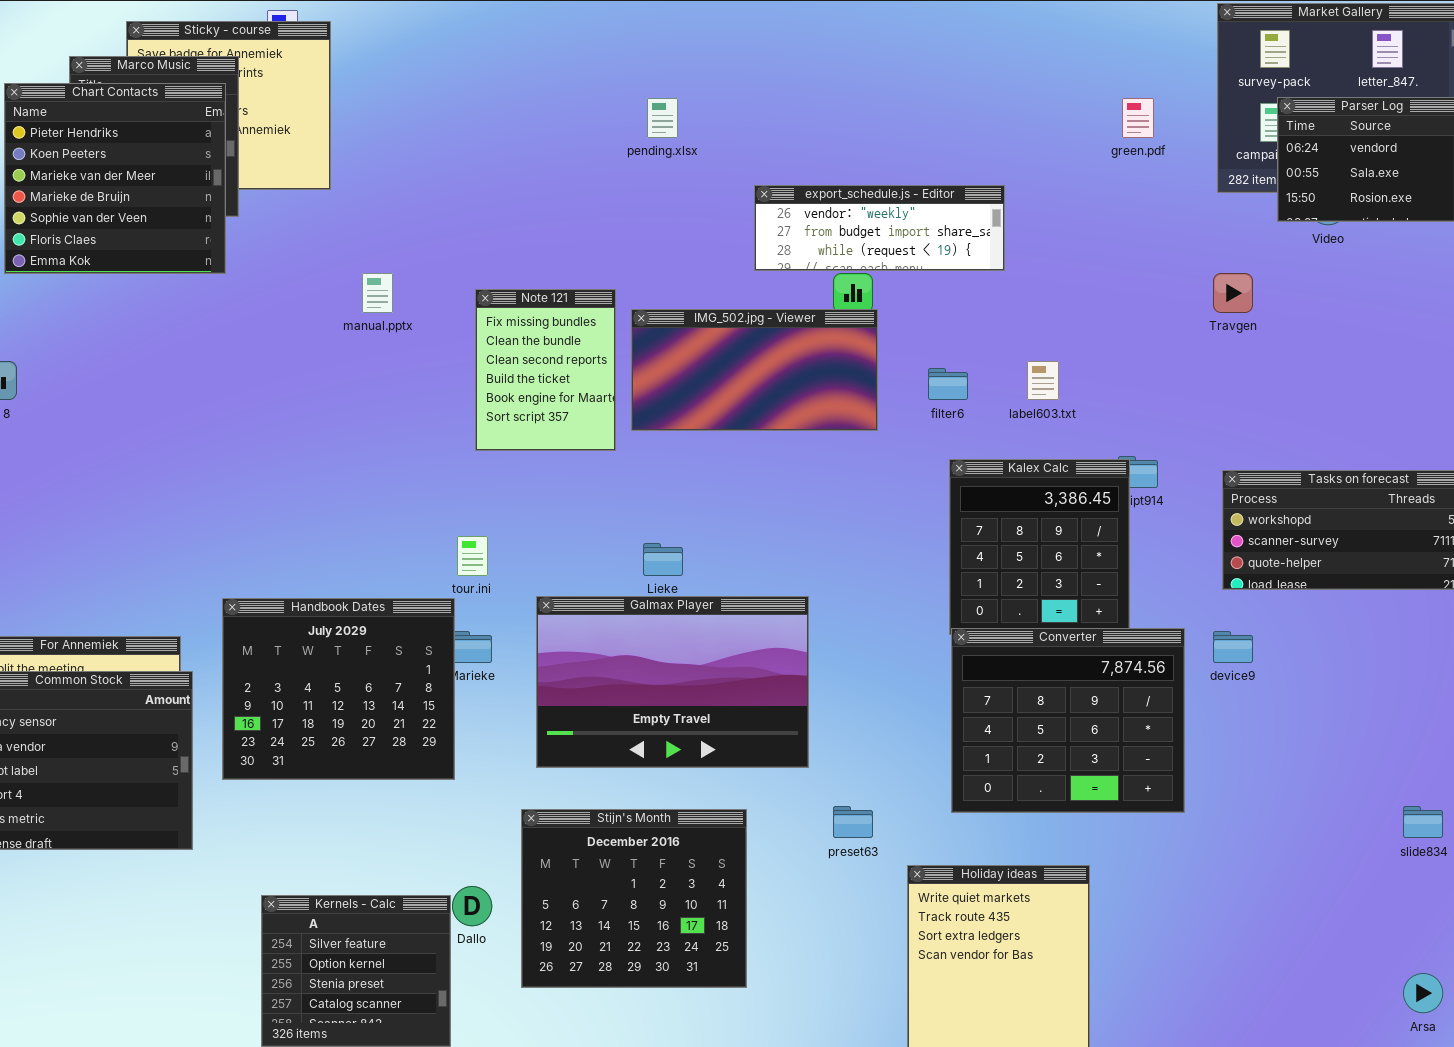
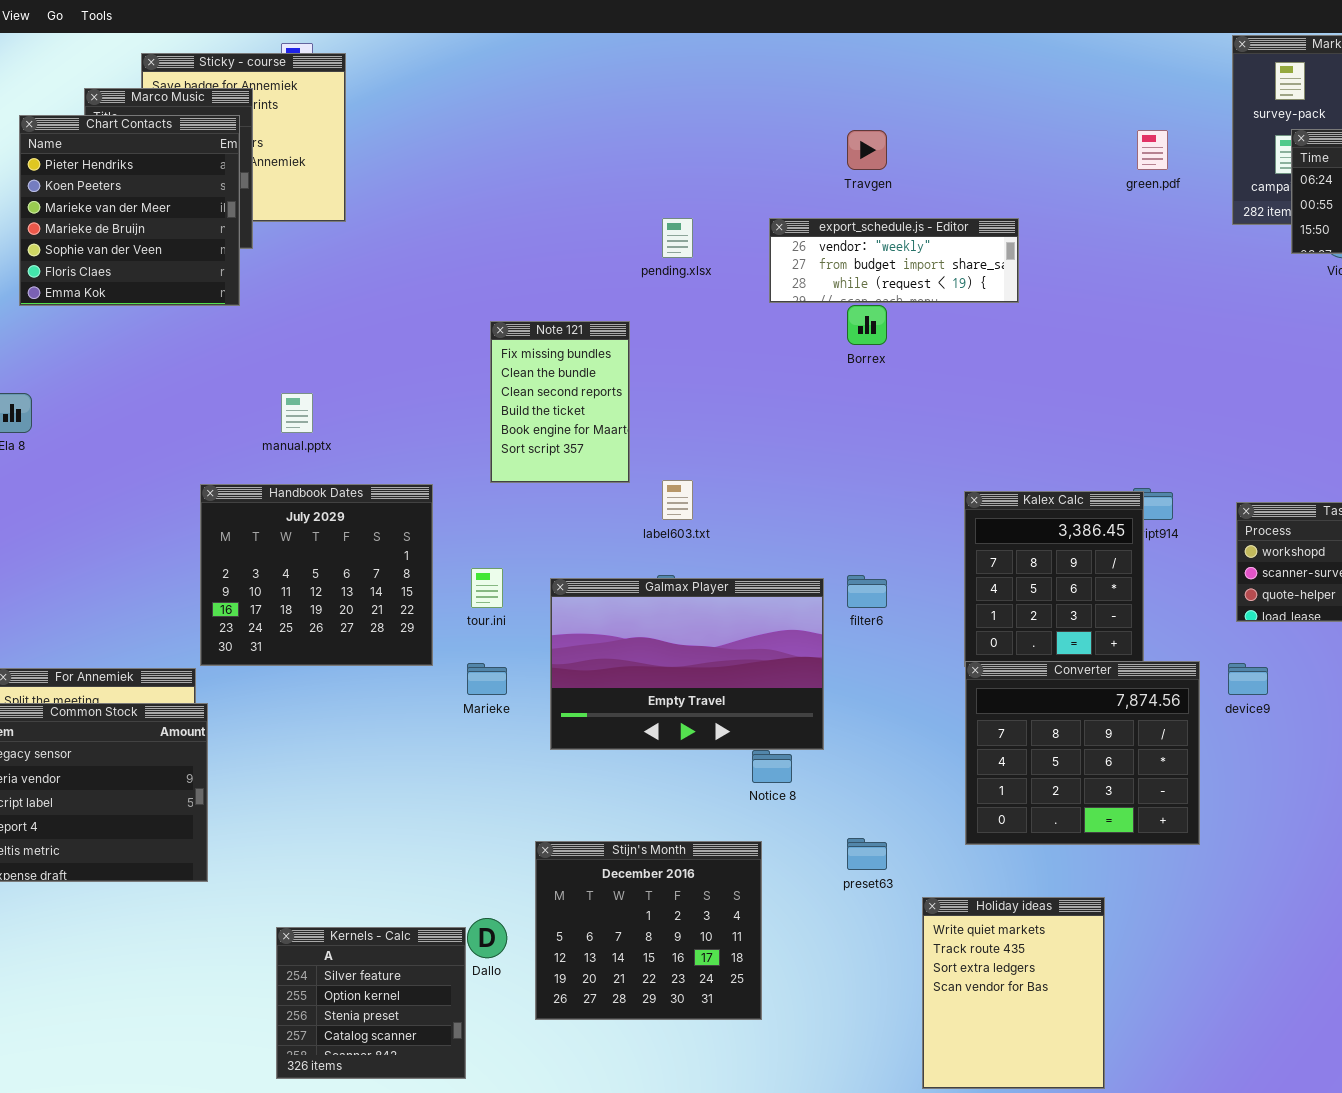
pending.xlsx: [647,98,678,138] -> [662,218,693,258], moved
manual.pptx: [362,273,393,313] -> [281,393,313,433], moved
Travgen: [1213,273,1253,313] -> [847,130,887,170], moved
IMG_502.jpg - Viewer: [631,309,878,431] -> none, closed
label603.txt: [1027,361,1059,400] -> [662,480,693,520], moved
filter6: [928,368,968,400] -> [847,575,887,608], moved
Galmax Player: [536,596,809,768] -> [550,578,824,750], moved
Handbook Dates: [222,598,455,780] -> [200,484,433,666], moved

